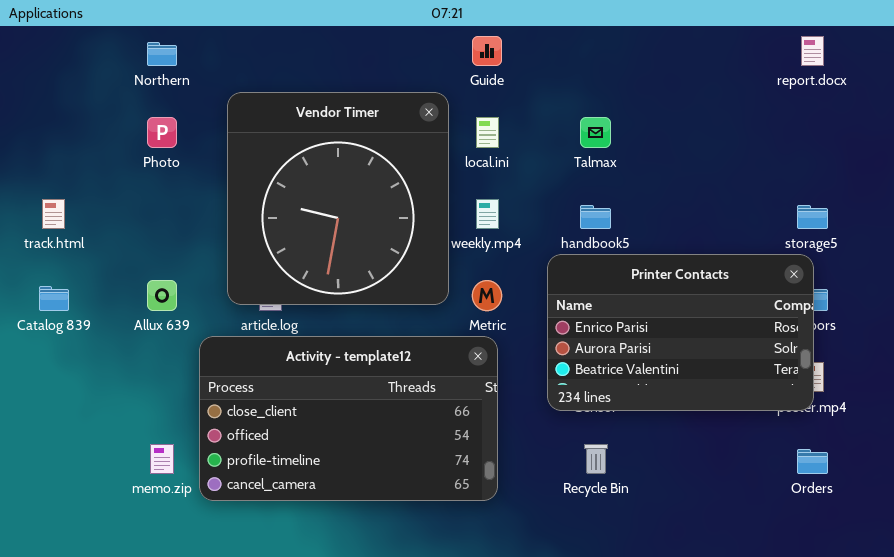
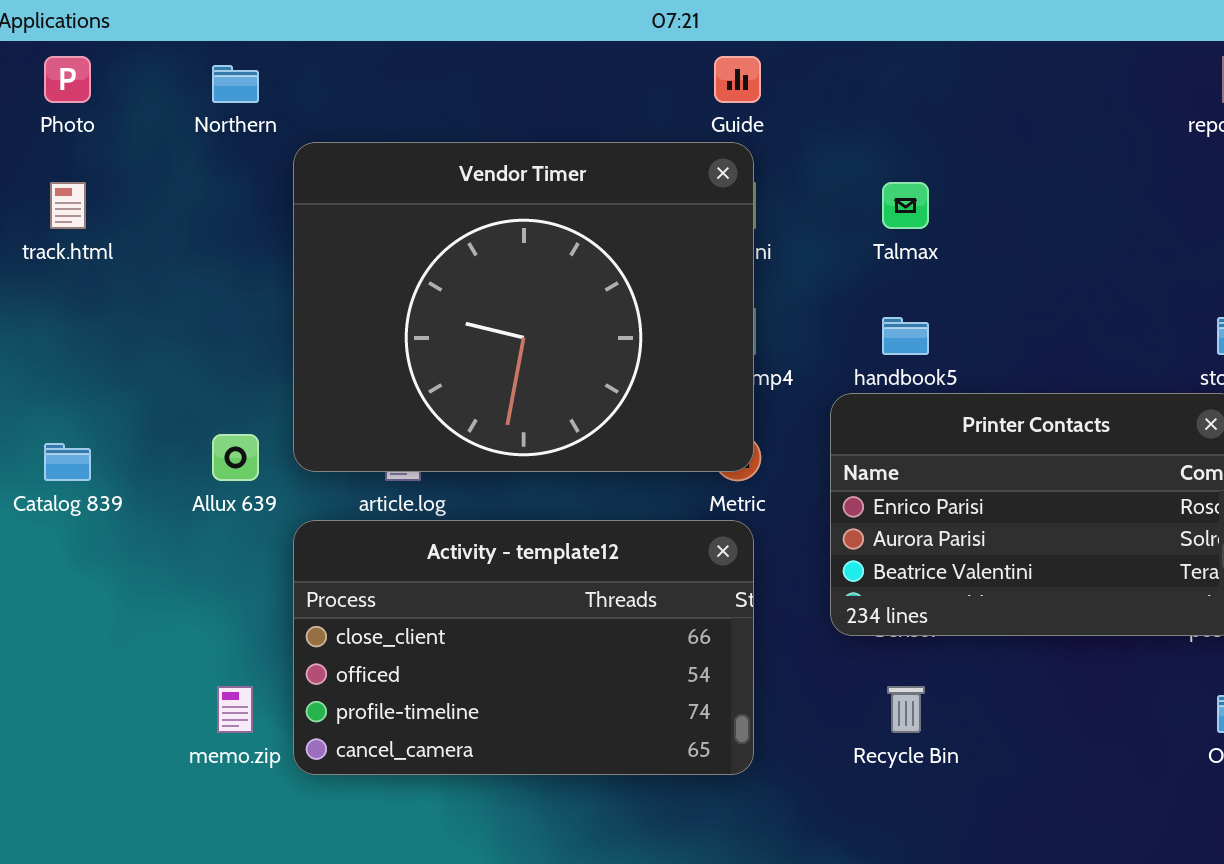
Vendor Timer: [227,92,449,305] -> [293,142,754,472], moved, resized
Photo: [147,117,177,148] -> [44,56,91,103], moved
track.html: [42,199,65,229] -> [50,182,86,229], moved

